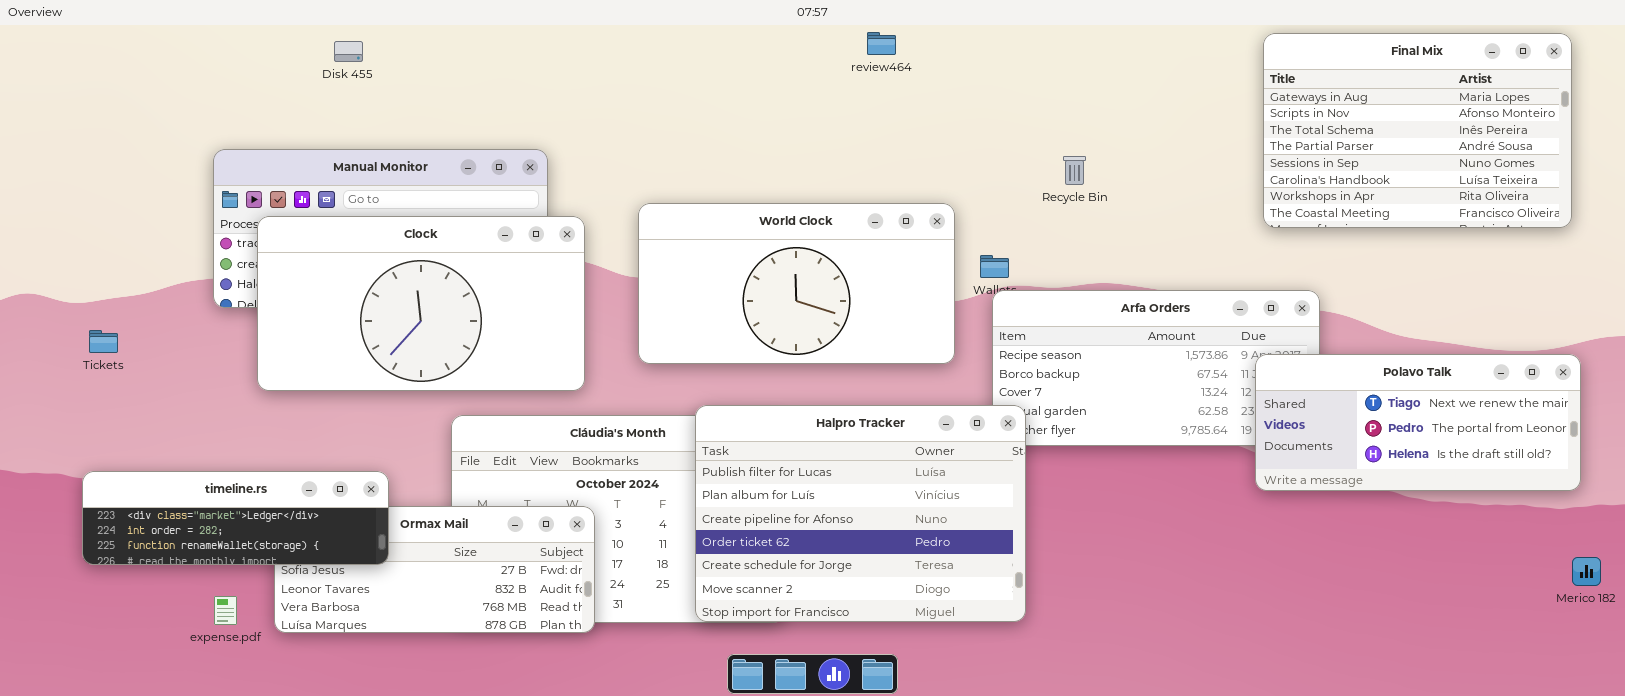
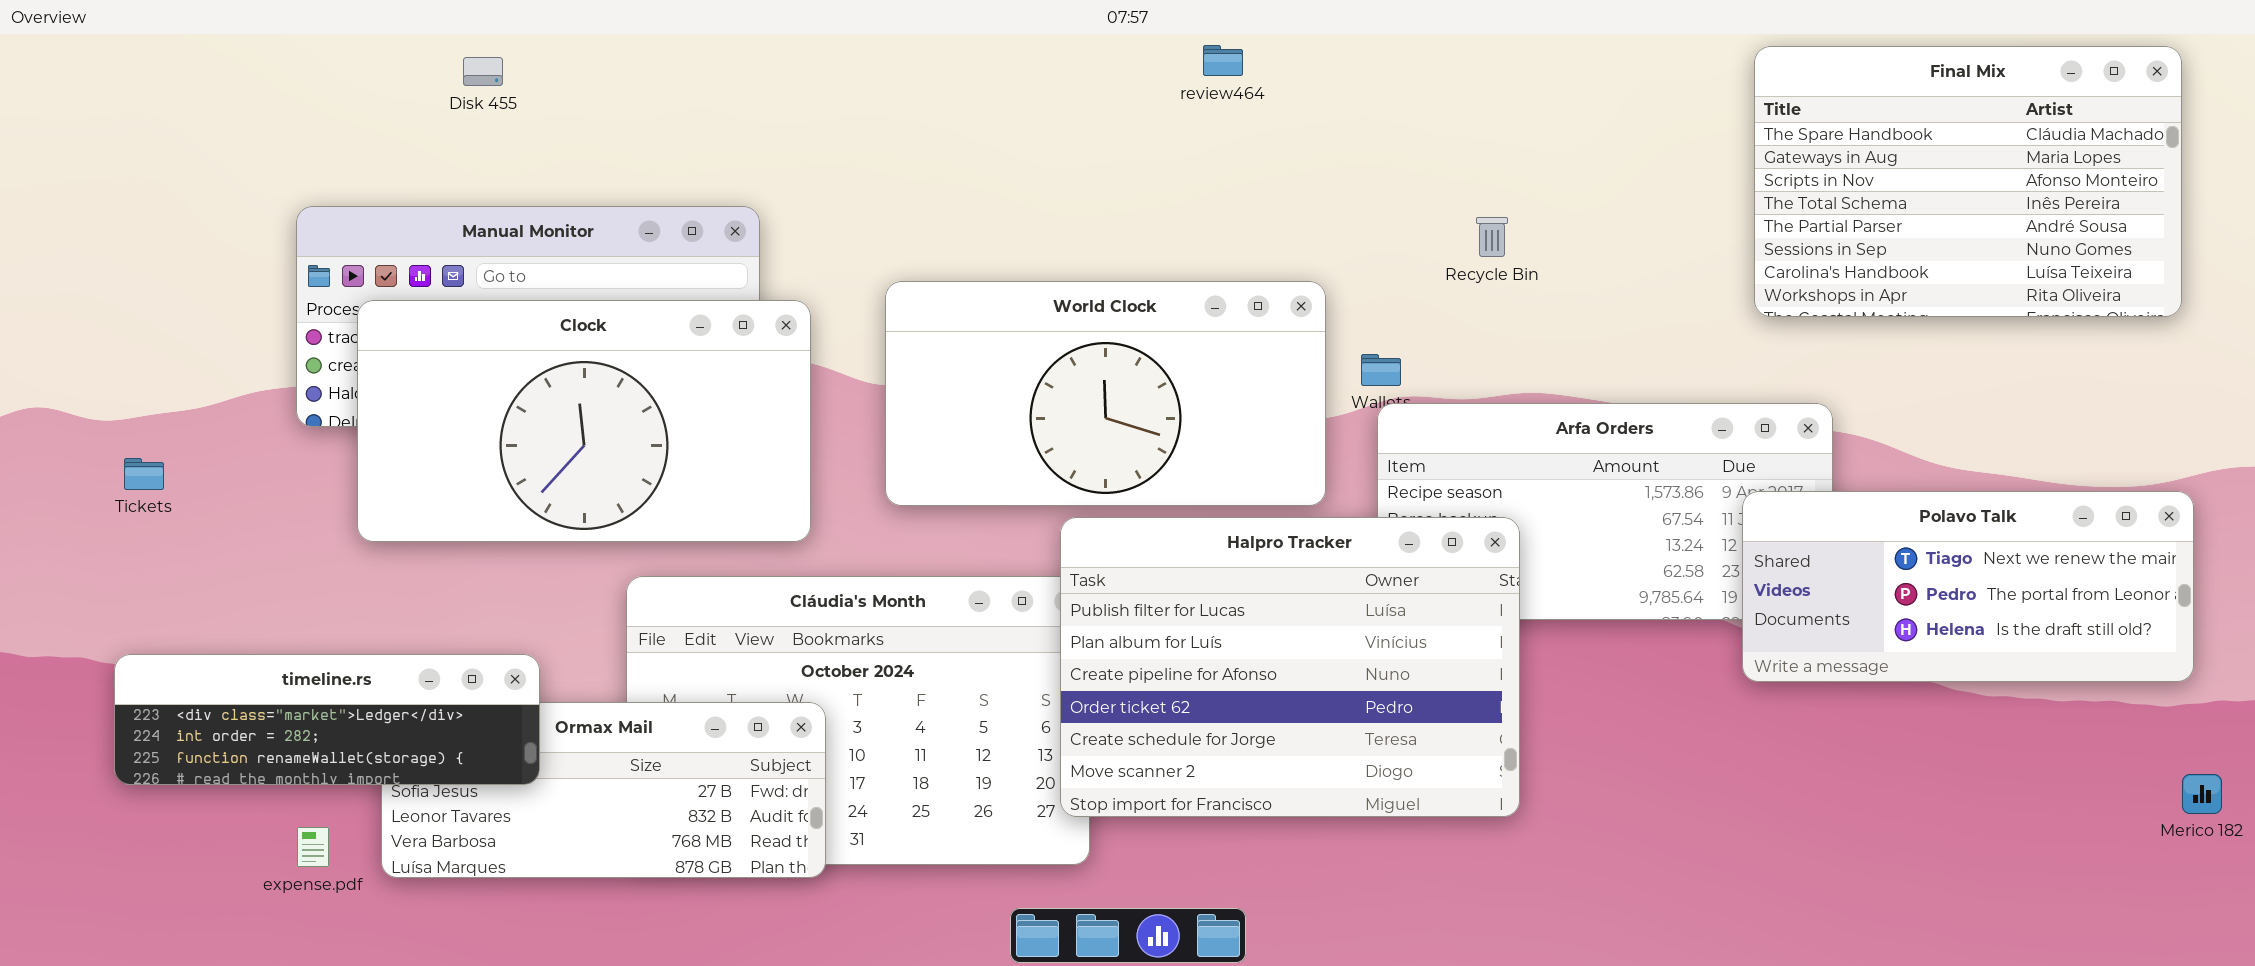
Final Mix: [1263,33,1572,228] -> [1754,46,2182,317], scrolled up 1 row
Halpro Tracker: [695,405,1026,622] -> [1060,517,1520,817], moved

